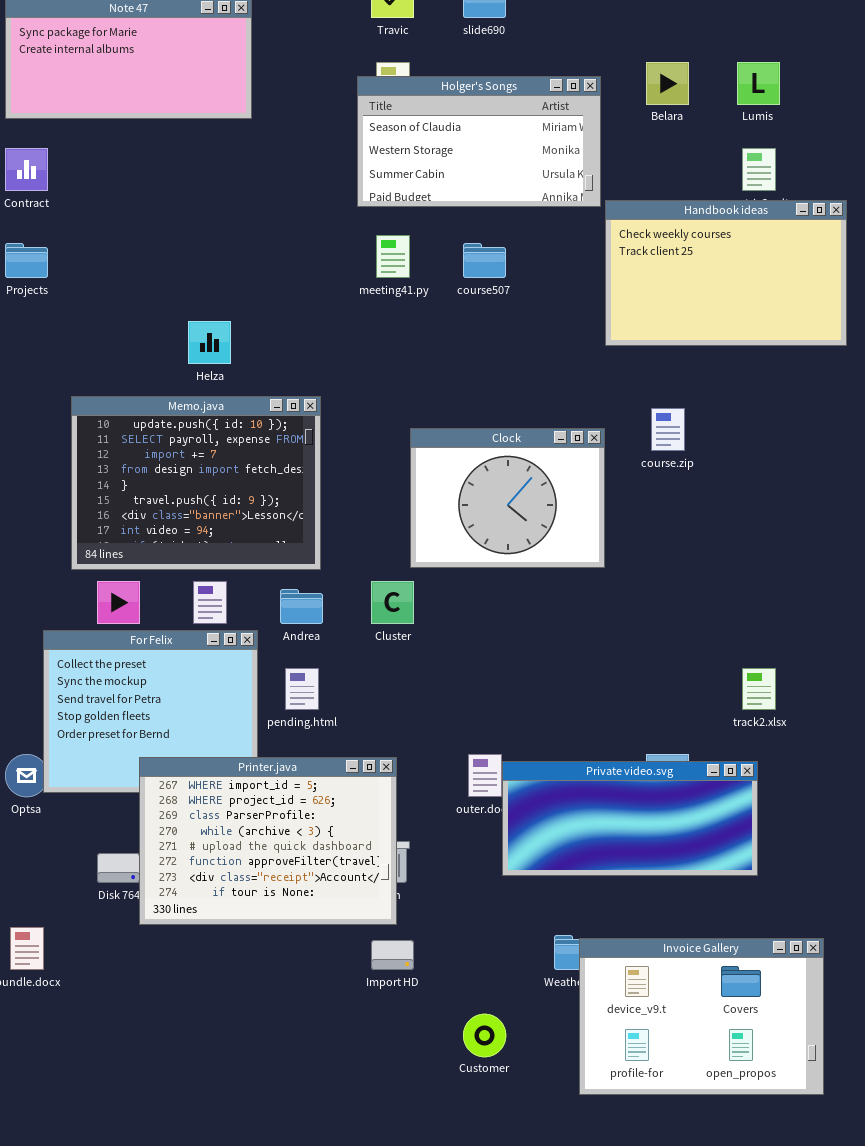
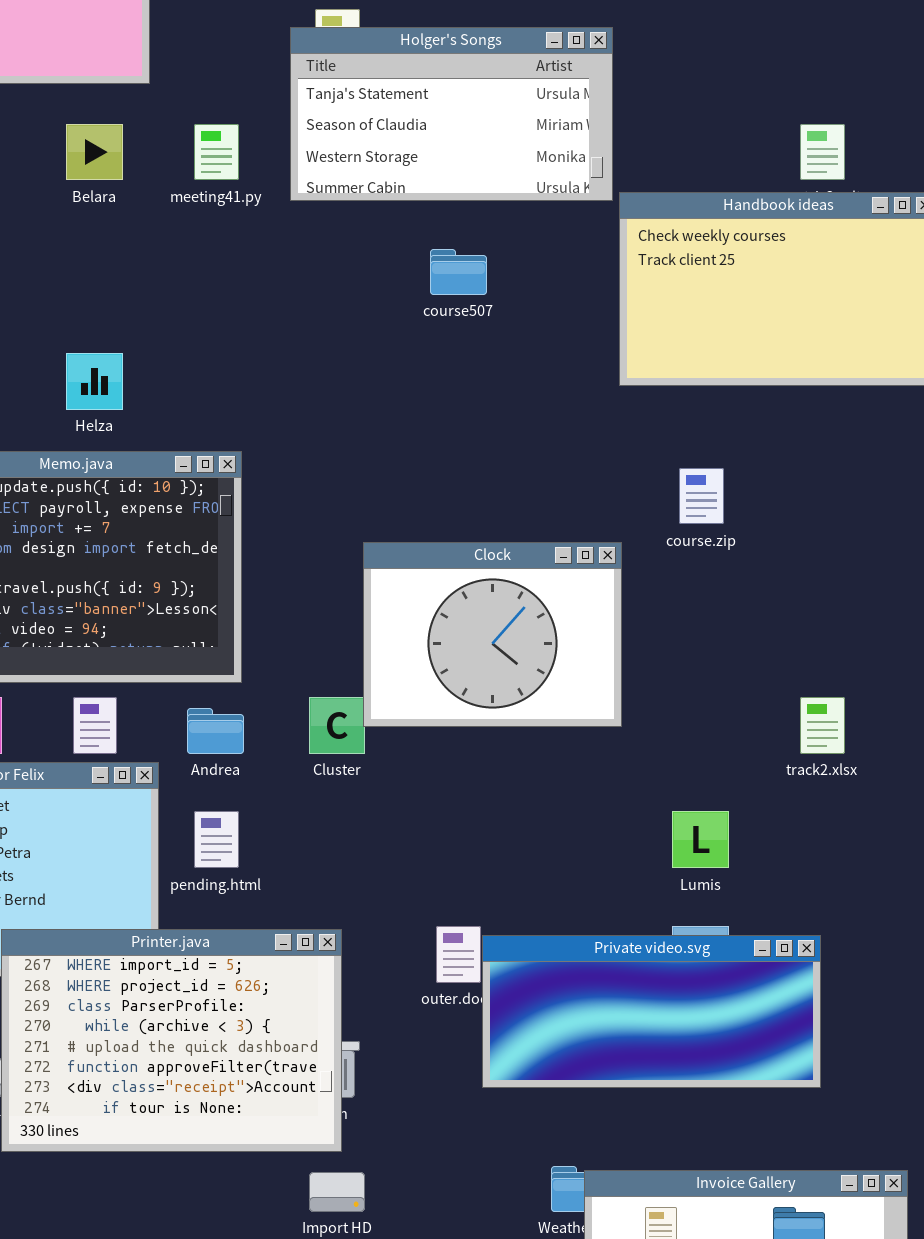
Belara: [646,62,689,105] -> [66,124,123,180], moved
Lumis: [737,62,780,105] -> [672,811,729,868], moved
Holger's Songs: [357,76,601,207] -> [290,27,613,201], scrolled up 1 row
meeting41.py: [376,235,410,278] -> [194,124,239,180], moved
Clock: [410,428,605,568] -> [363,542,622,727], moved
track2.xlsx: [742,668,776,710] -> [800,697,845,754], moved

